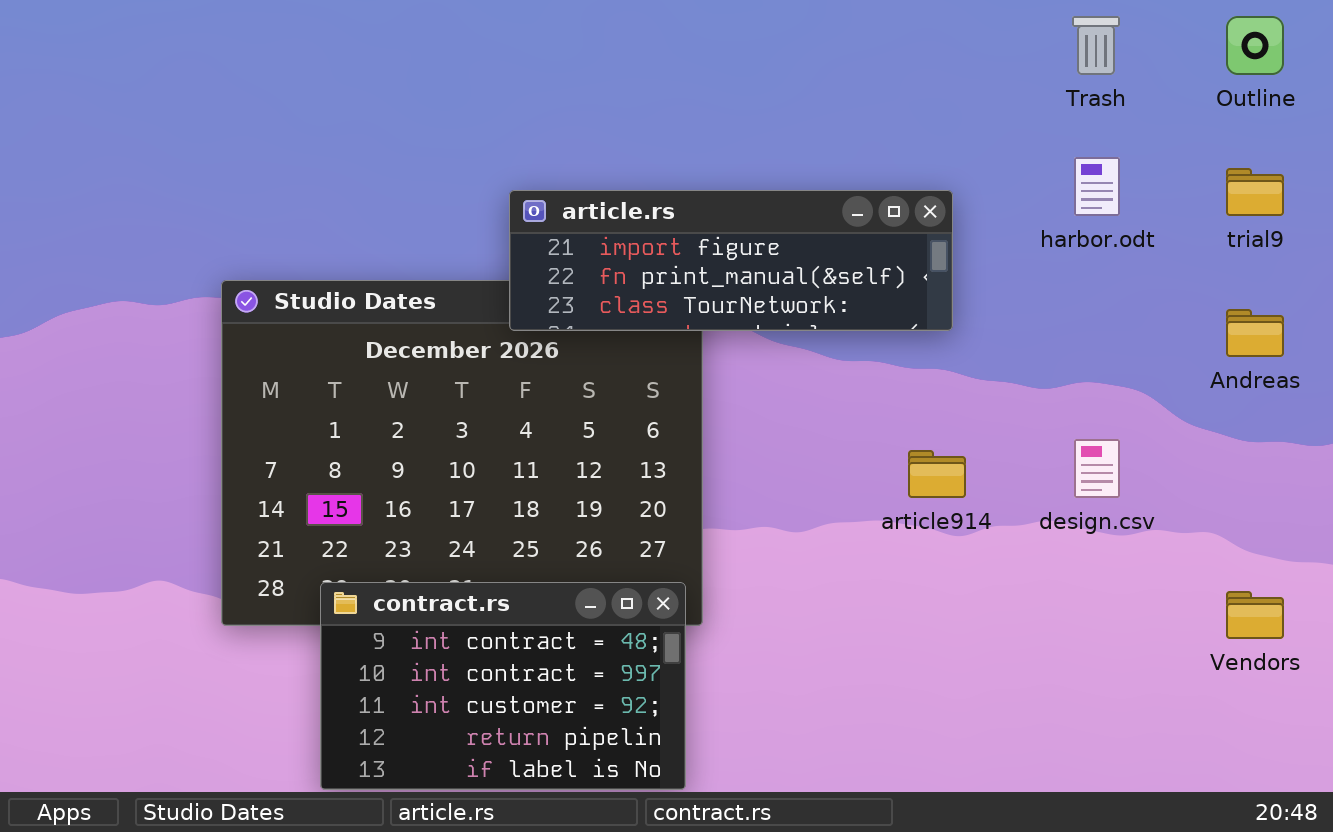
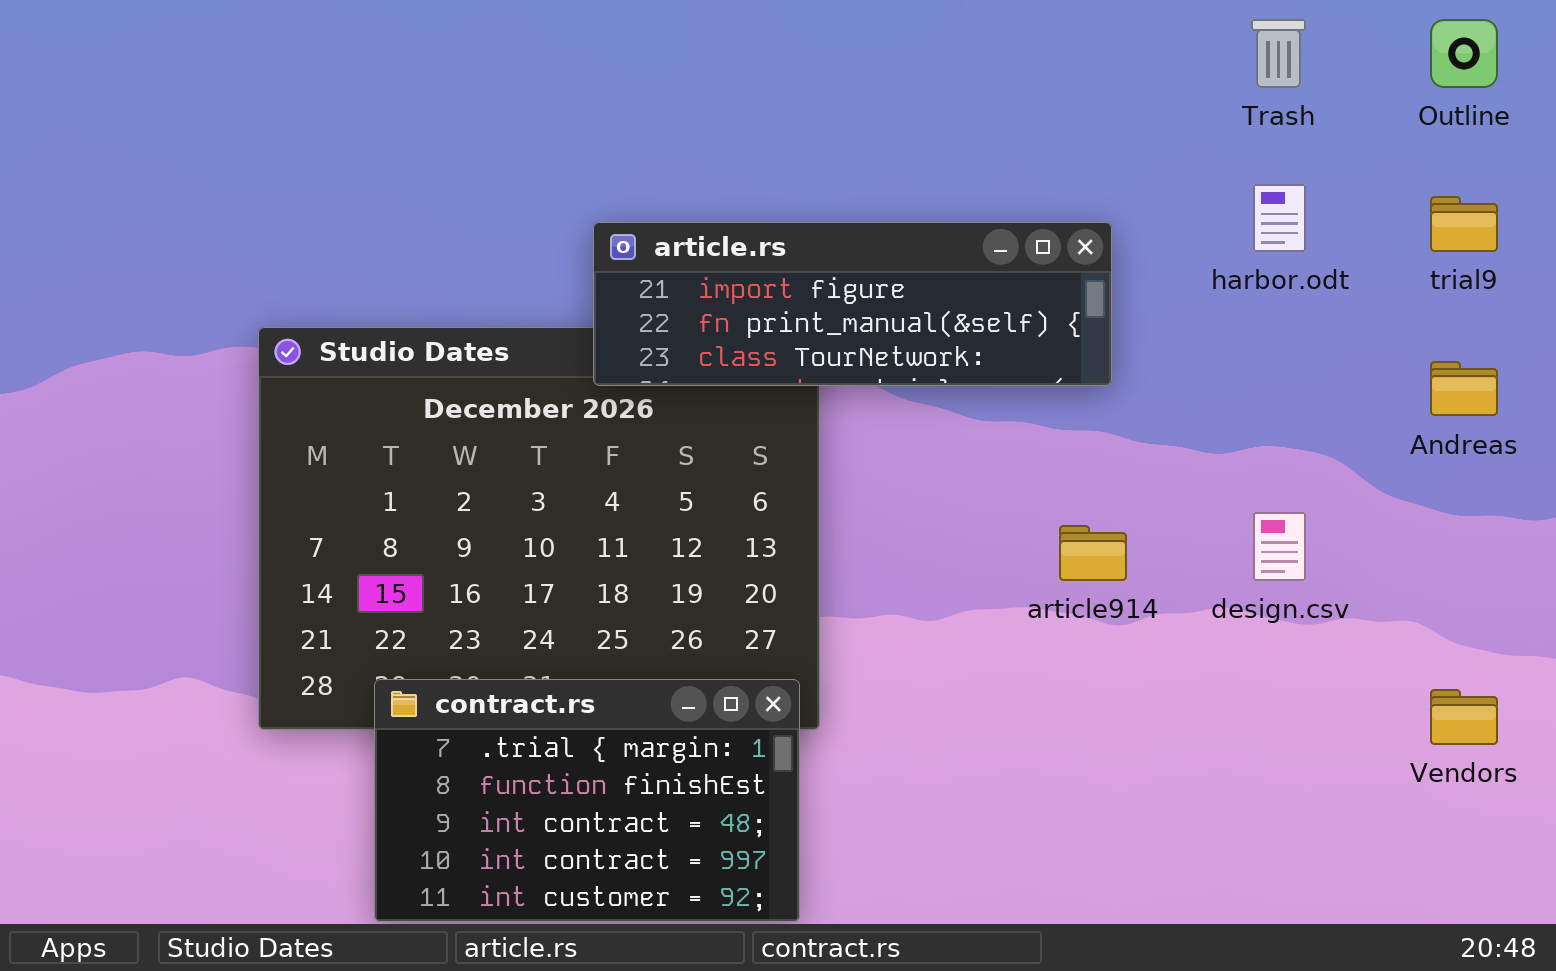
contract.rs: [320,582,686,790] -> [374,679,800,922], scrolled up 2 rows

